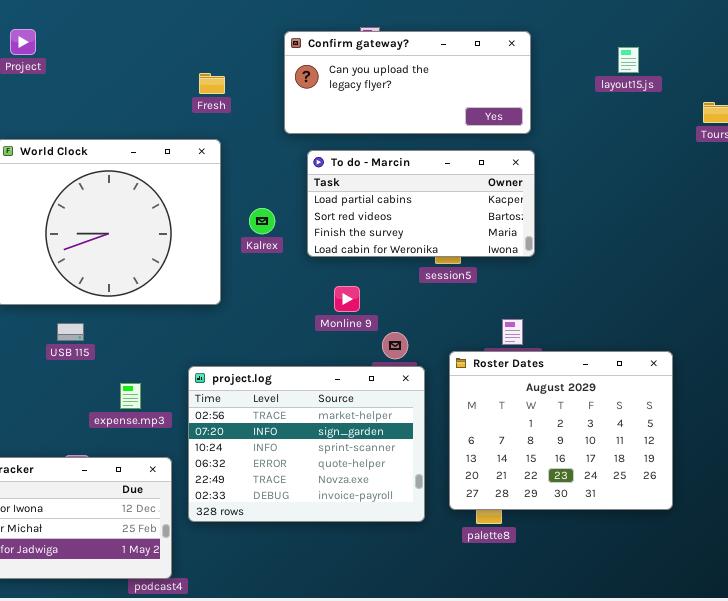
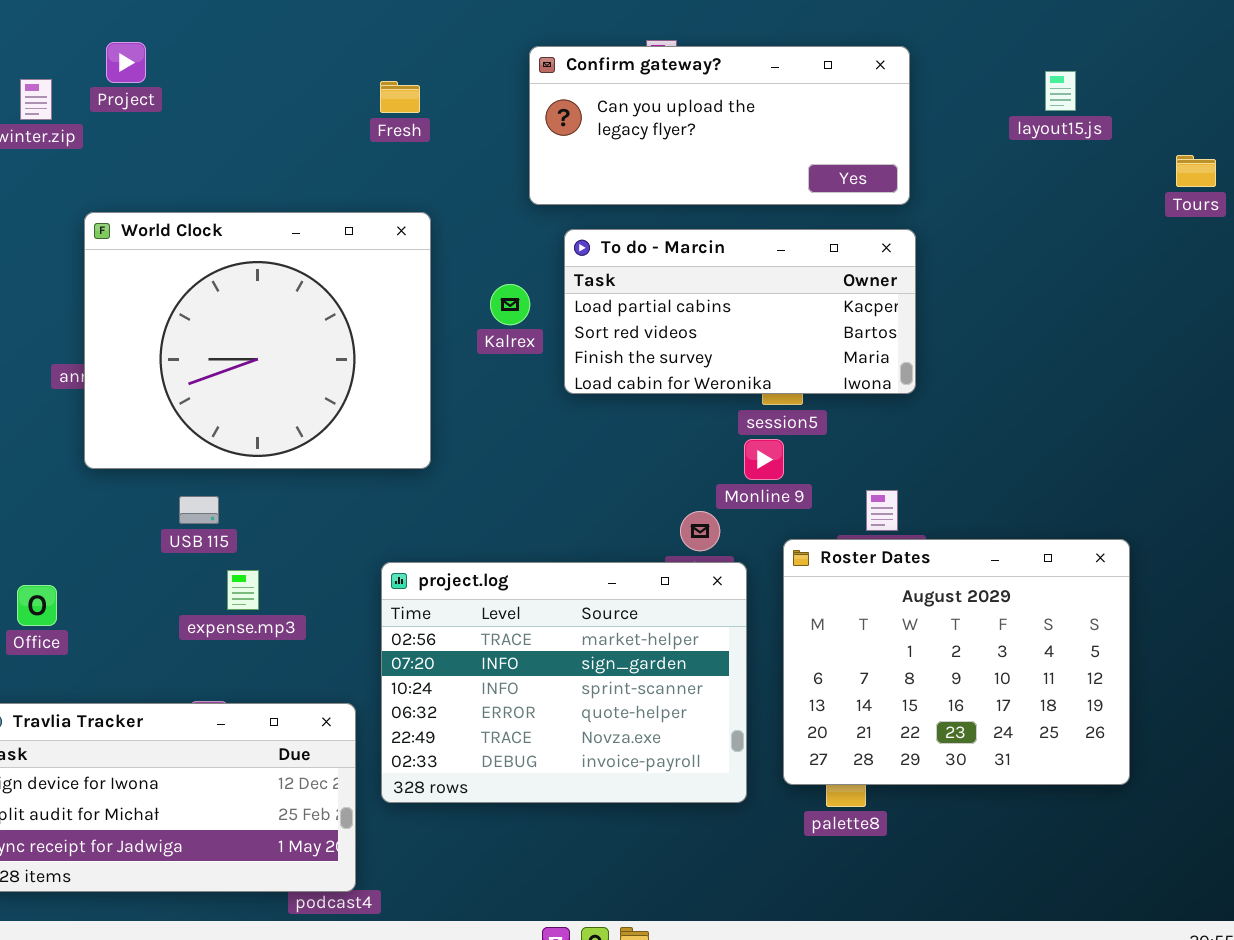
Fresh: [199,73,225,94] -> [380,81,420,113], moved
Kalrex: [249,208,275,234] -> [490,284,530,325], moved
Monline 9: [334,286,360,312] -> [744,439,784,480], moved
expense.mp3: [120,383,141,409] -> [227,570,259,610], moved

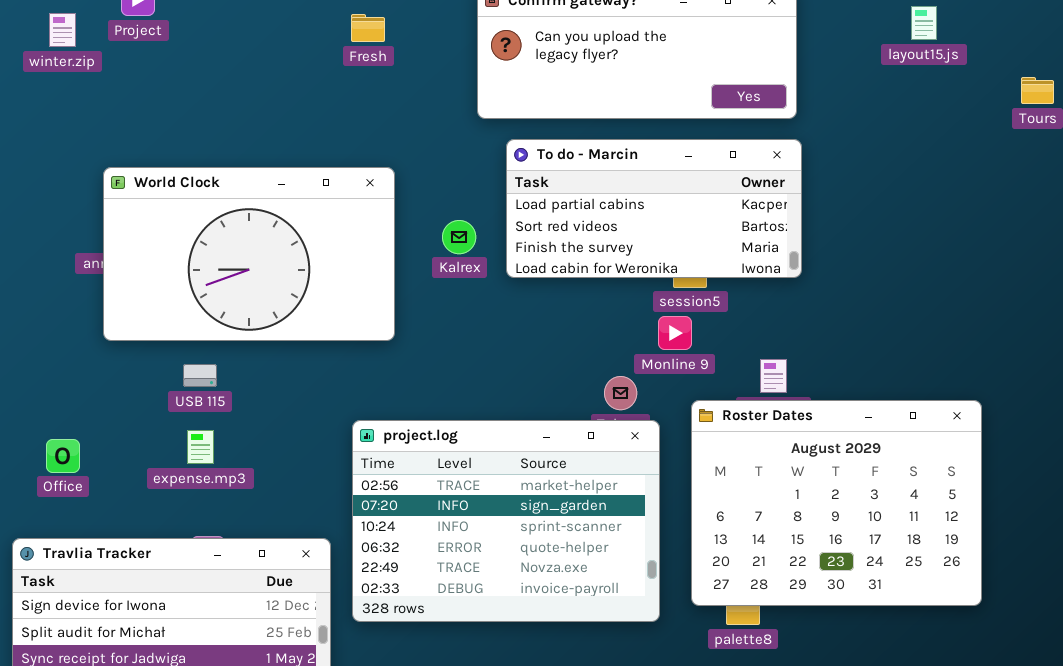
World Clock: [84,212,431,469] -> [103,167,395,341], resized
Kalrex: [490,284,530,325] -> [442,220,476,254], moved
expense.mp3: [227,570,259,610] -> [187,430,214,464], moved

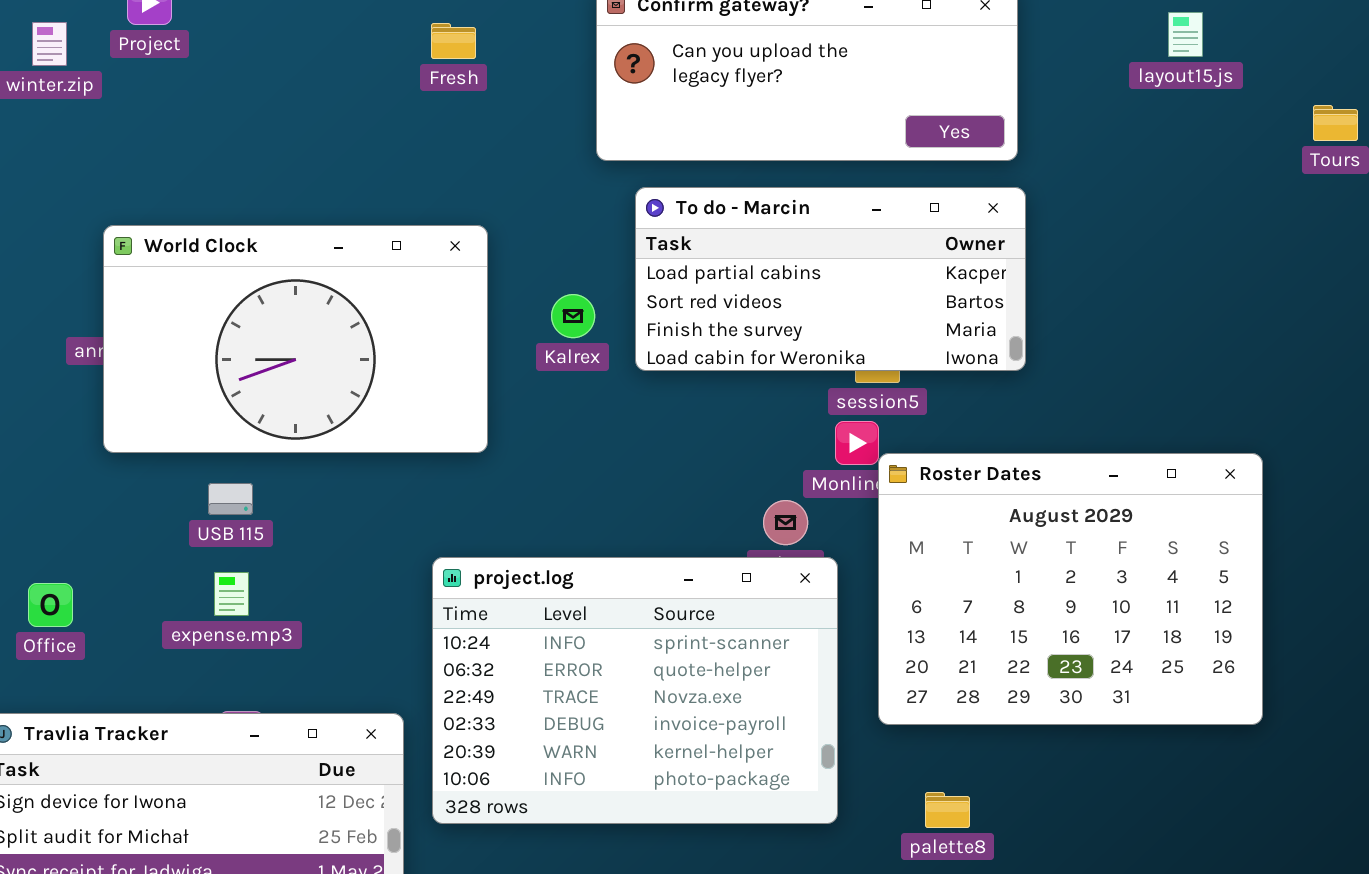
Roster Dates: [691,400,982,606] -> [878,453,1263,725], moved
project.log: [352,420,660,622] -> [432,557,838,824], scrolled down 2 rows

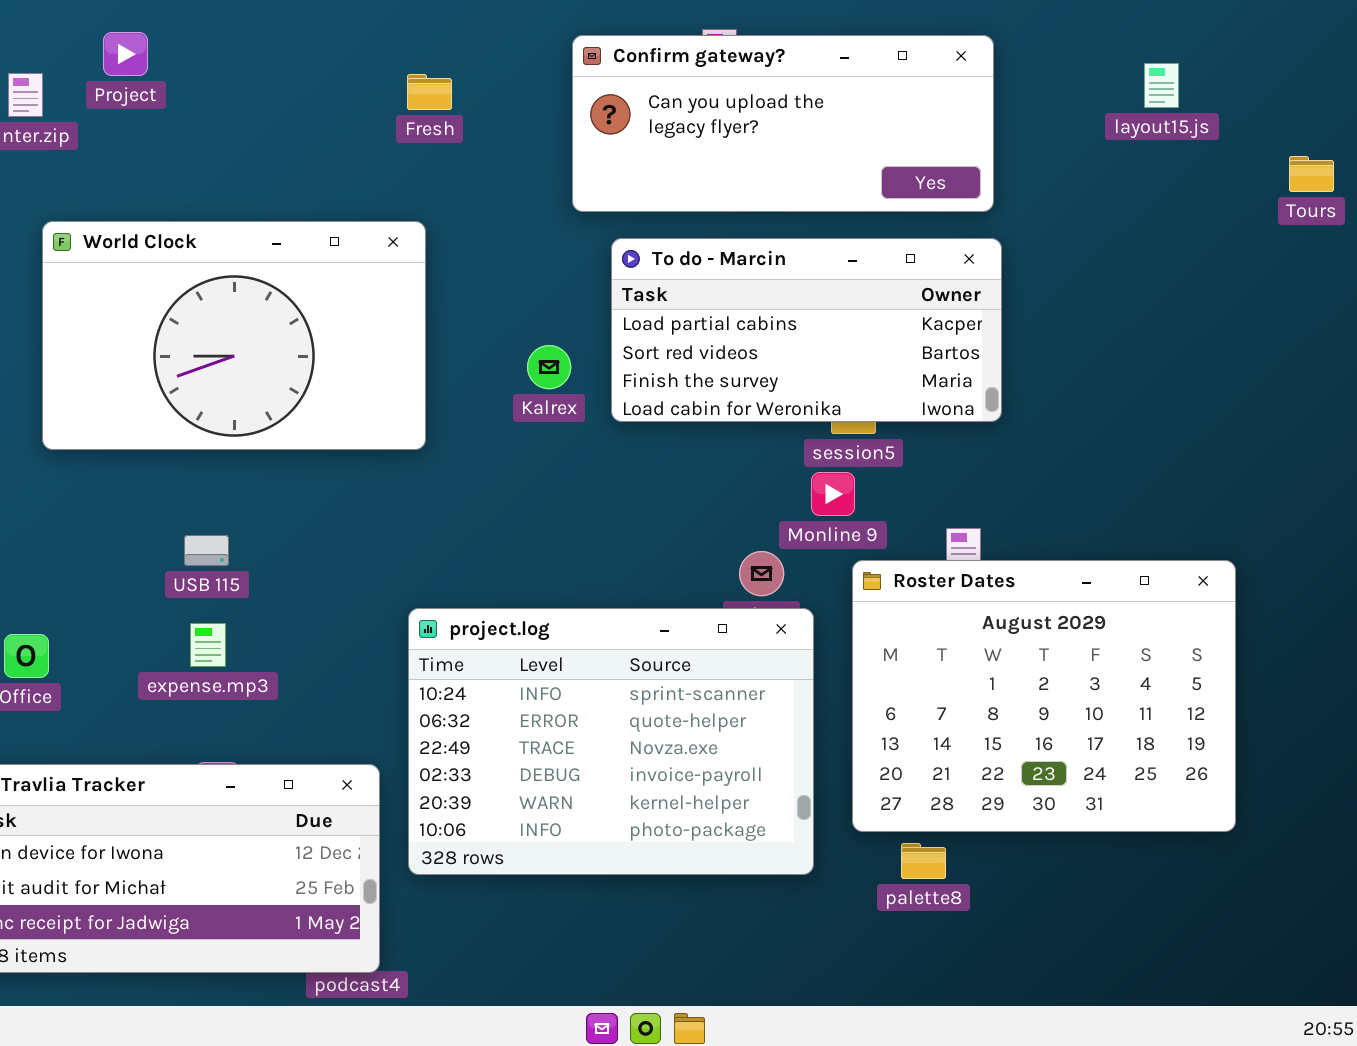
World Clock: [103,225,488,453] -> [42,221,426,450], moved
Roster Dates: [878,453,1263,725] -> [852,560,1236,832], moved

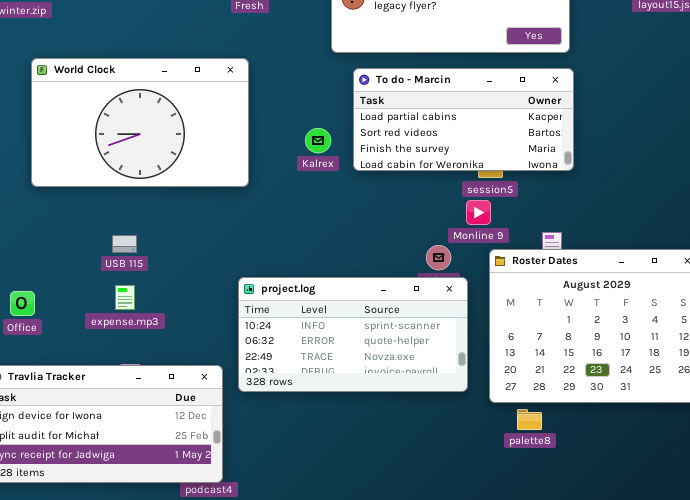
project.log: [408,608,814,875] -> [238,277,468,392], resized

